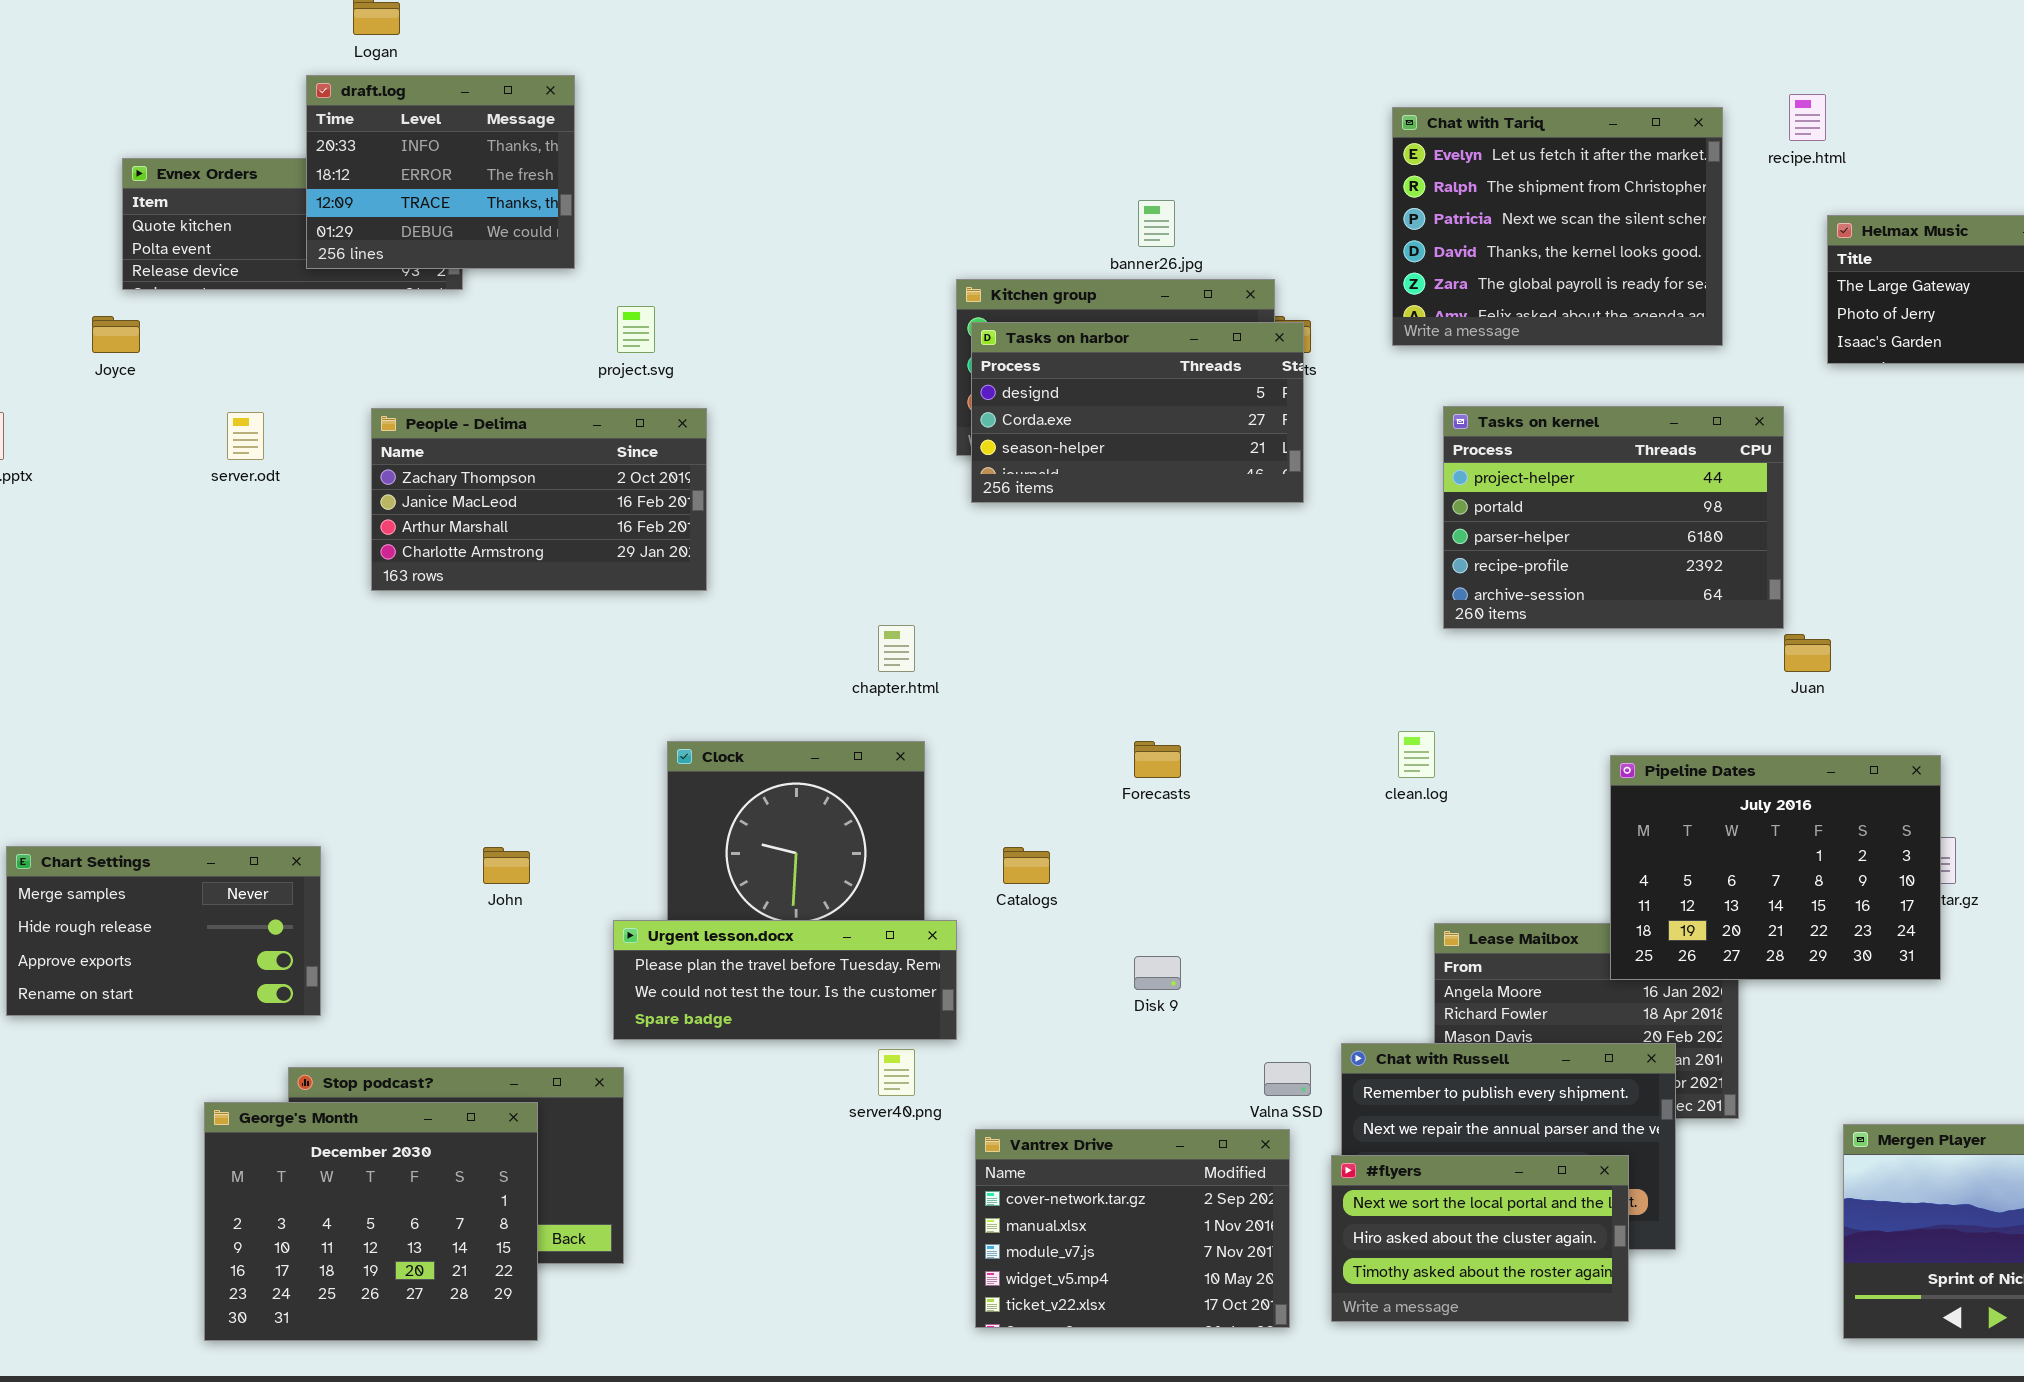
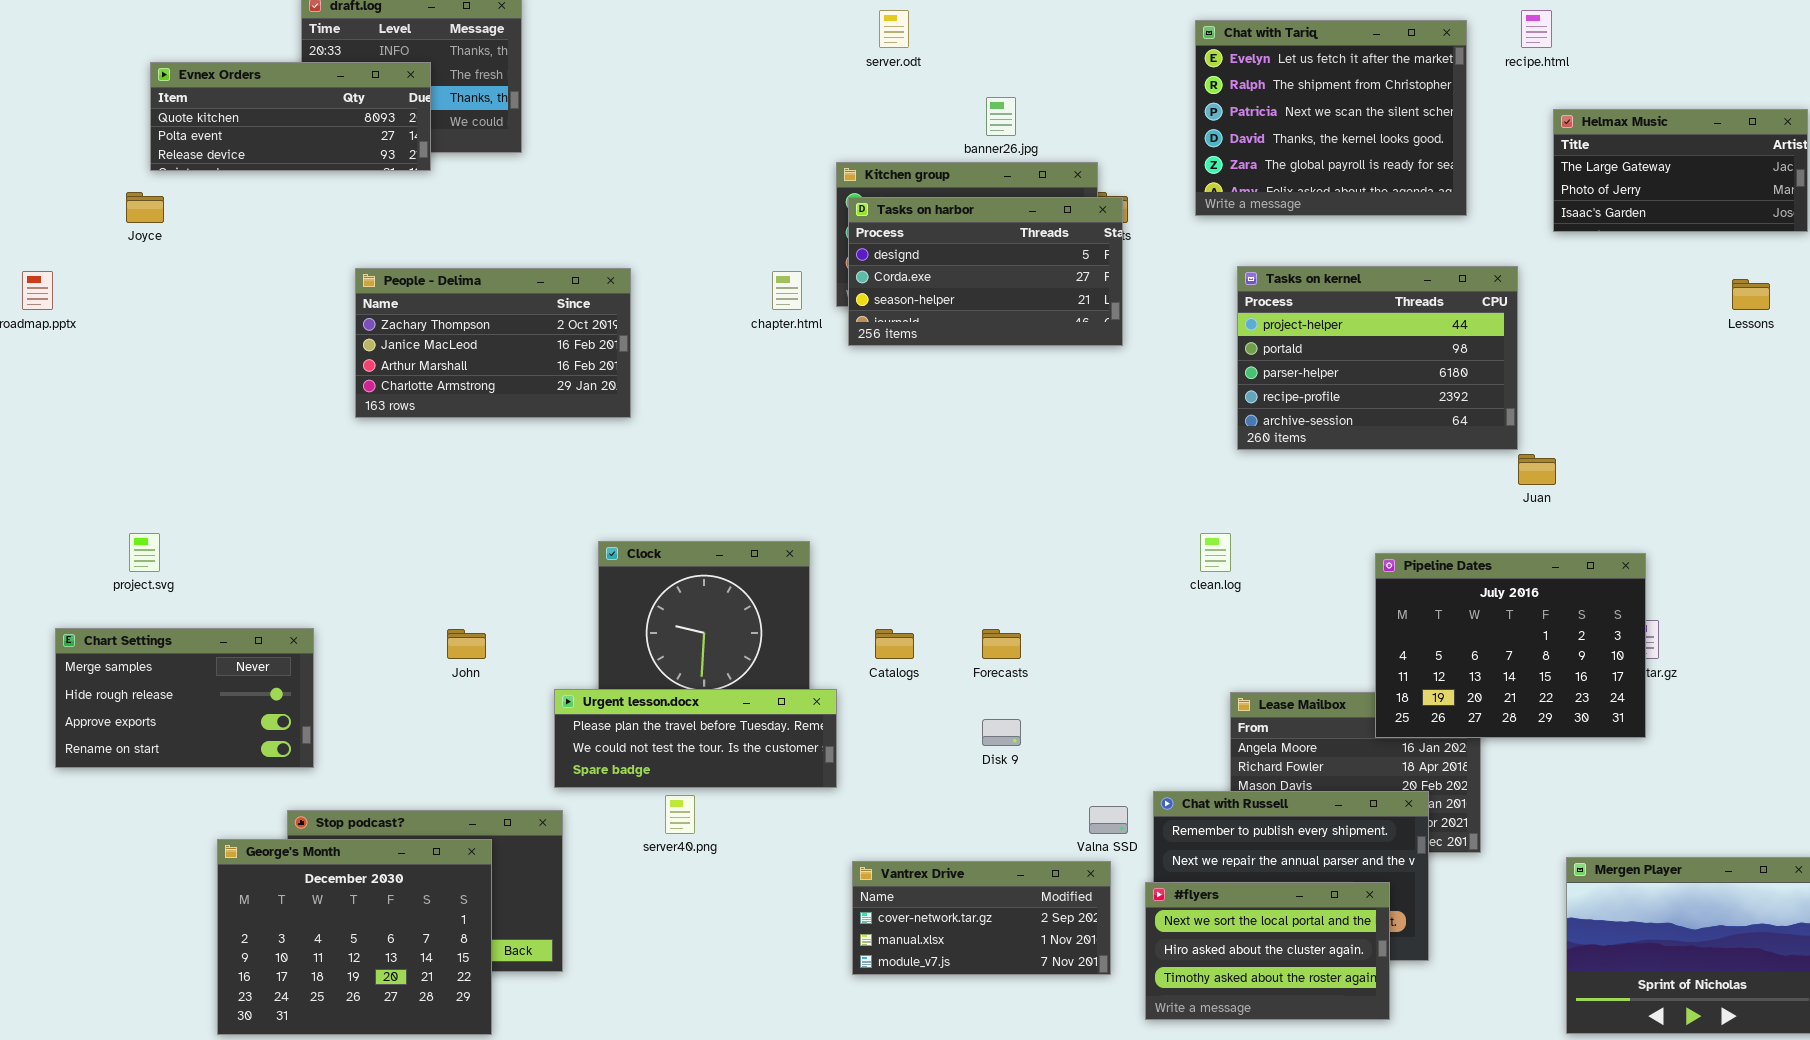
Evnex Orders: [122,158,463,290] -> [150,62,431,171], raised
project.svg: [617,306,655,353] -> [129,533,160,572], moved
server.odt: [227,412,264,460] -> [879,10,909,48], moved
chapter.html: [878,625,915,672] -> [772,271,802,310], moved
Forecasts: [1134,741,1181,778] -> [982,629,1021,659], moved
server40.png: [878,1049,915,1096] -> [665,795,695,834], moved
Vantrex Drive: [975,1129,1290,1328] -> [852,861,1111,975], resized

